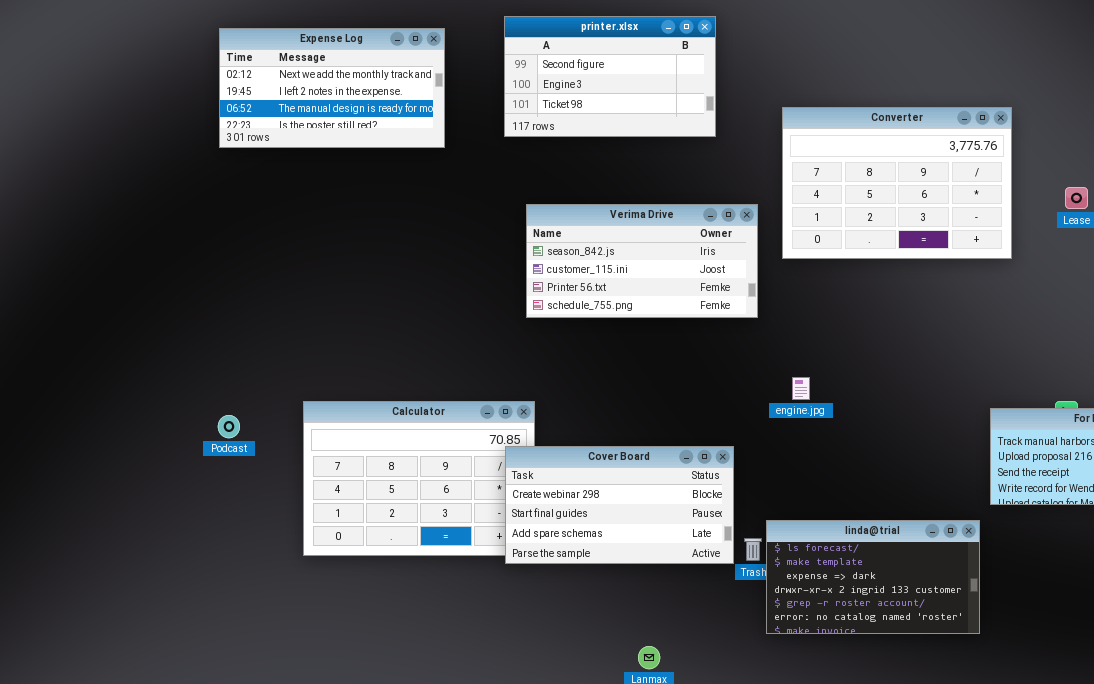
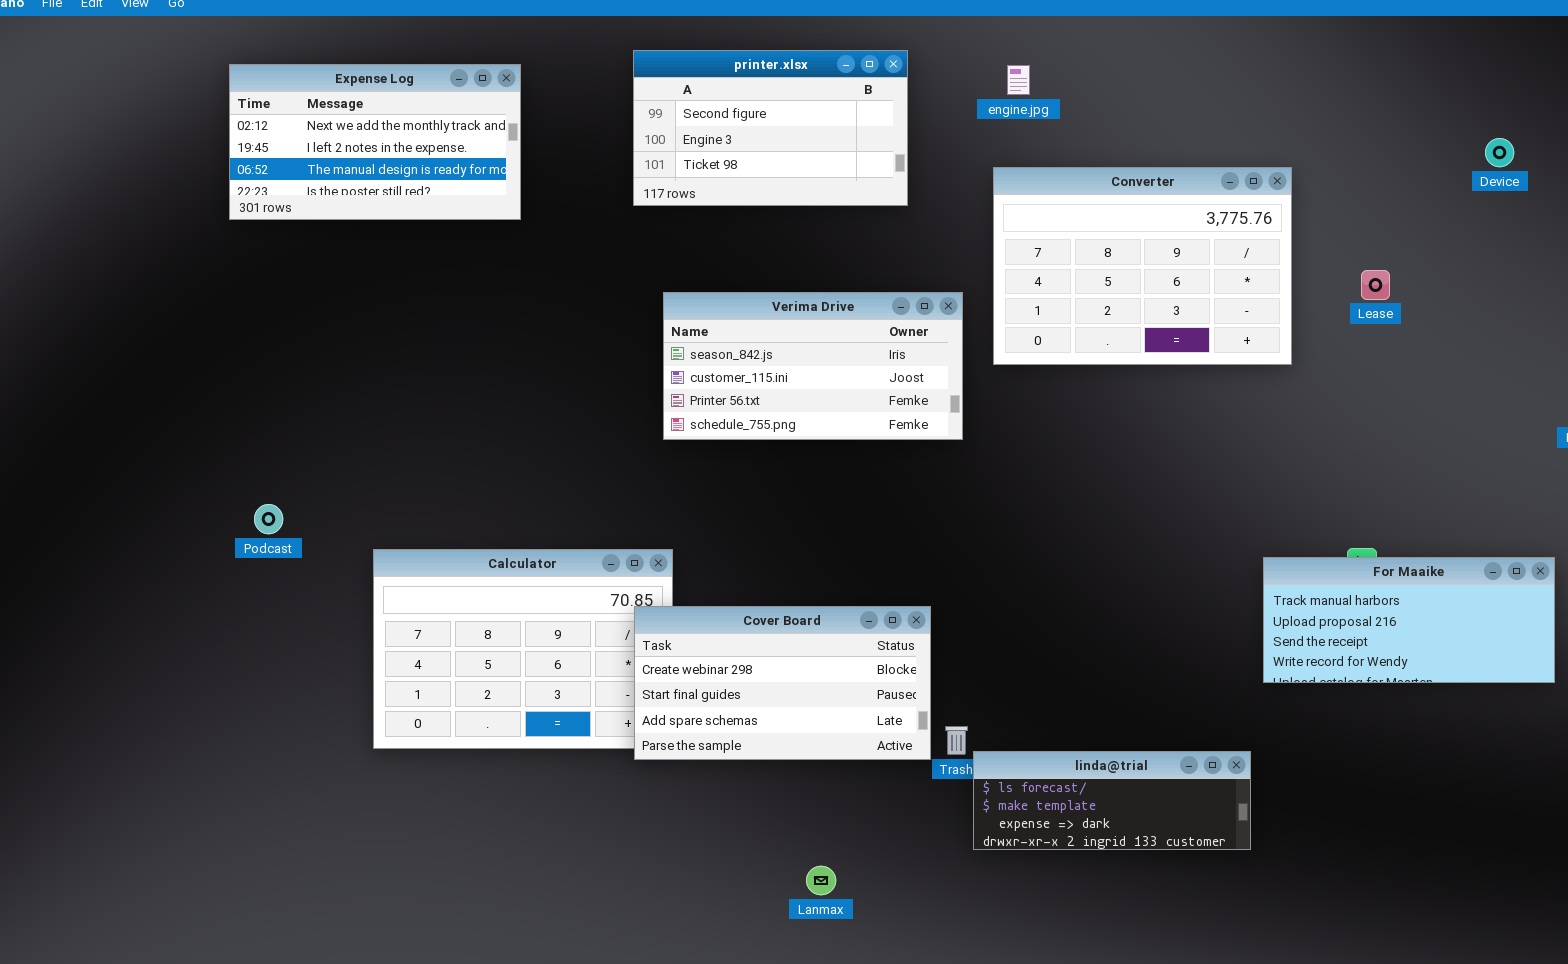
Expense Log: [219,28,445,148] -> [229,64,521,220], moved
engine.jpg: [792,377,810,400] -> [1007,65,1030,95], moved
Podcast: [218,415,240,438] -> [254,504,283,534], moved
linda@trial: [766,520,980,634] -> [973,751,1251,850], resized

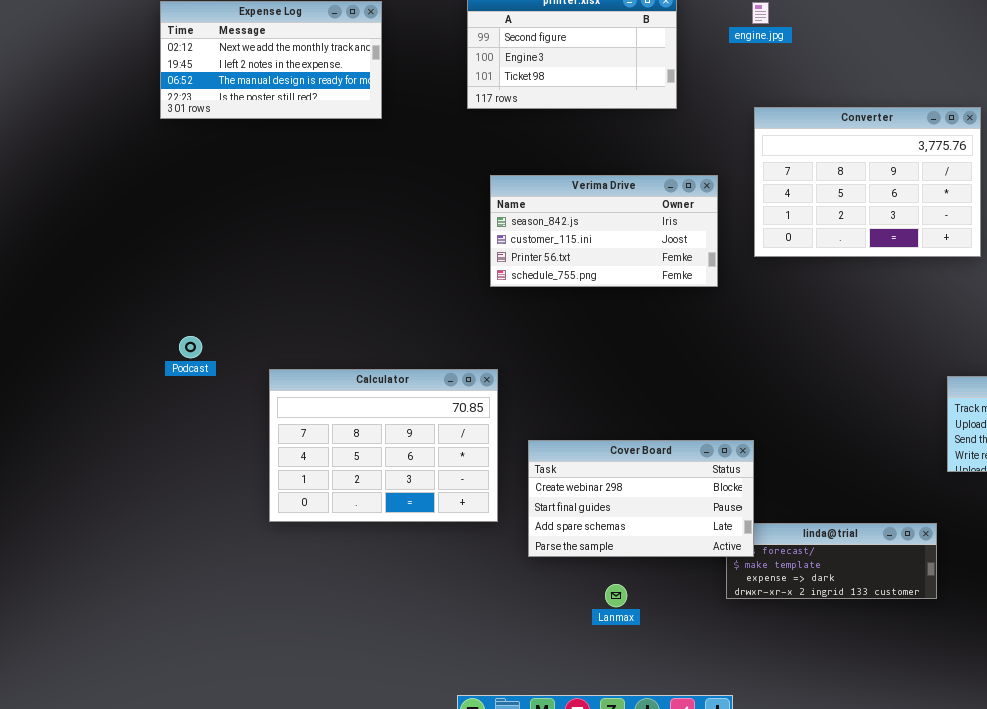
Converter: [993,167,1292,365] -> [754,107,981,257], moved
Cover Board: [634,606,931,760] -> [528,440,754,557], moved
Lanmax: [806,866,836,895] -> [605,584,627,607], moved

